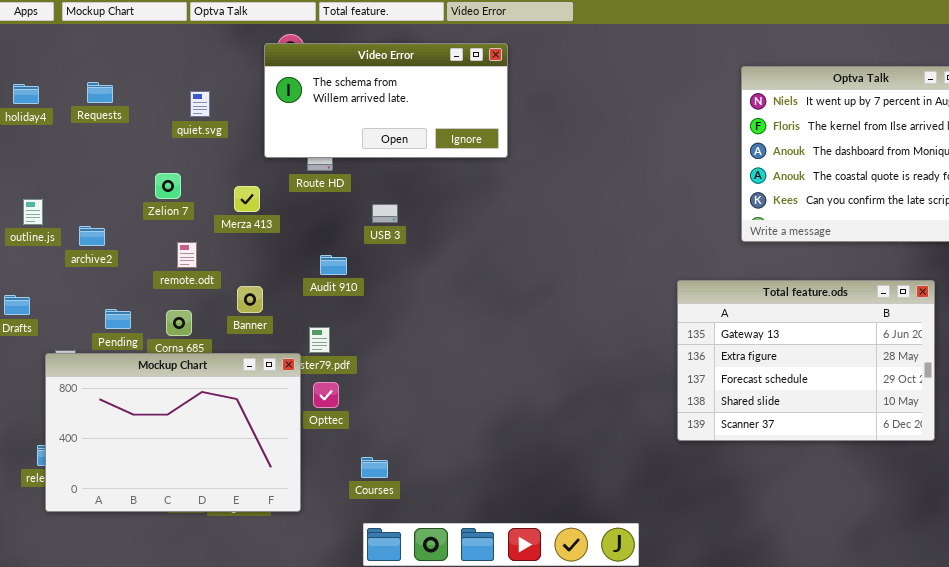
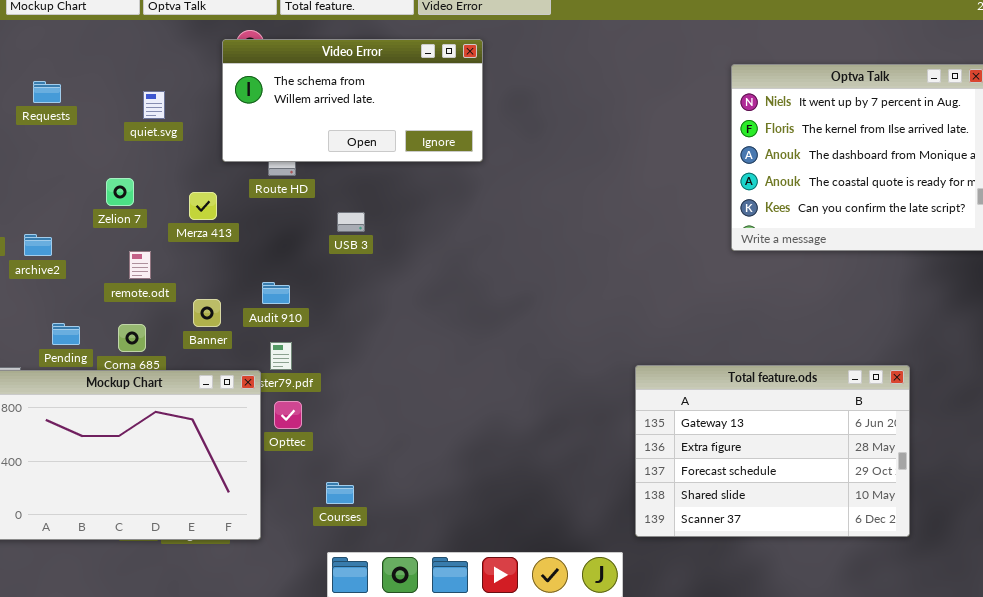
Audit 910: [320,255,347,275] -> [262,282,290,304], moved
Total feature.ods: [677,280,935,441] -> [635,365,910,537], moved

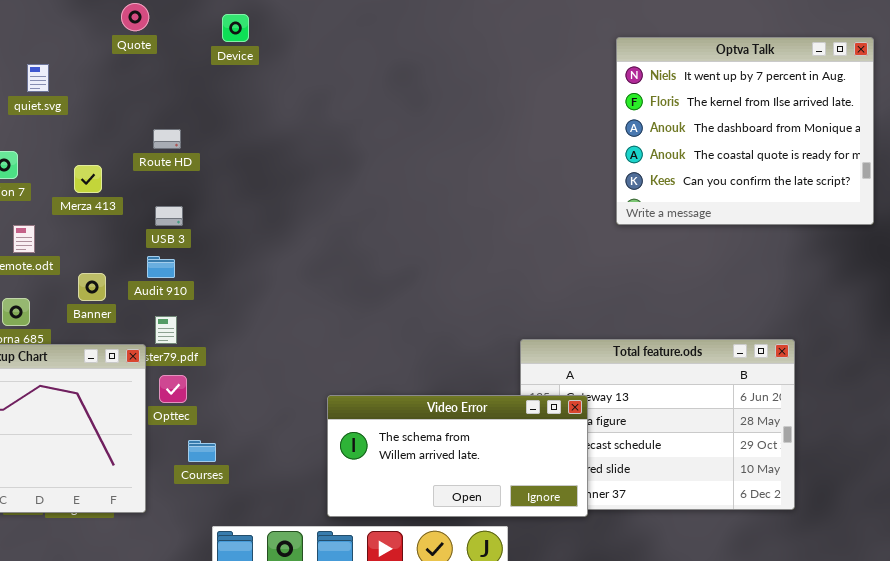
Video Error: [222,39,483,162] -> [327,395,588,517], moved
USB 3: [337,212,365,232] -> [155,206,183,226], moved
Courses: [326,482,354,504] -> [188,440,216,462], moved

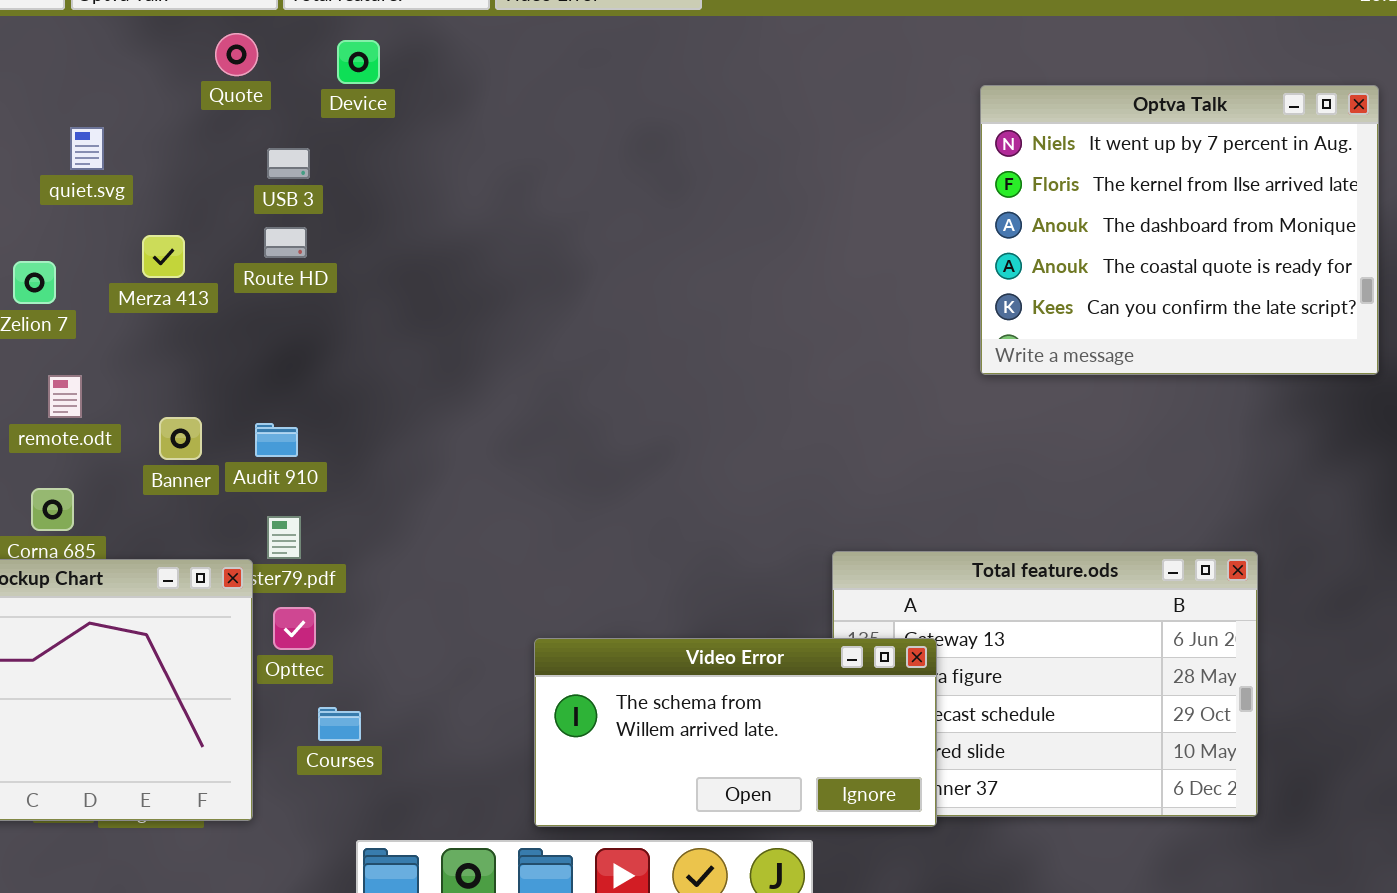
Device: [222,14,249,42] -> [337,40,380,84], moved
Merza 413: [74,165,102,193] -> [142,235,185,278], moved
USB 3: [155,206,183,226] -> [267,148,310,179], moved
Banner: [78,273,106,301] -> [159,417,202,460], moved

